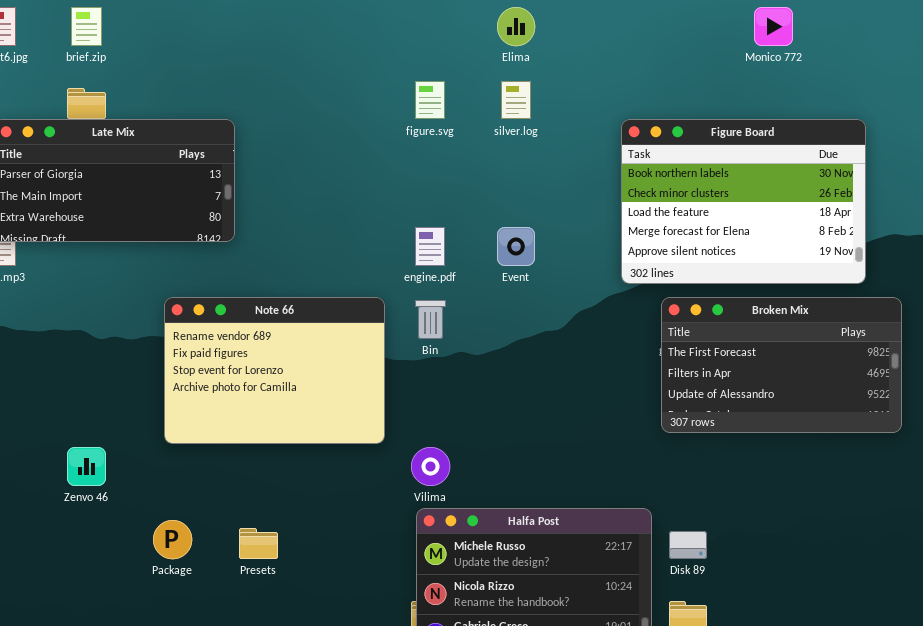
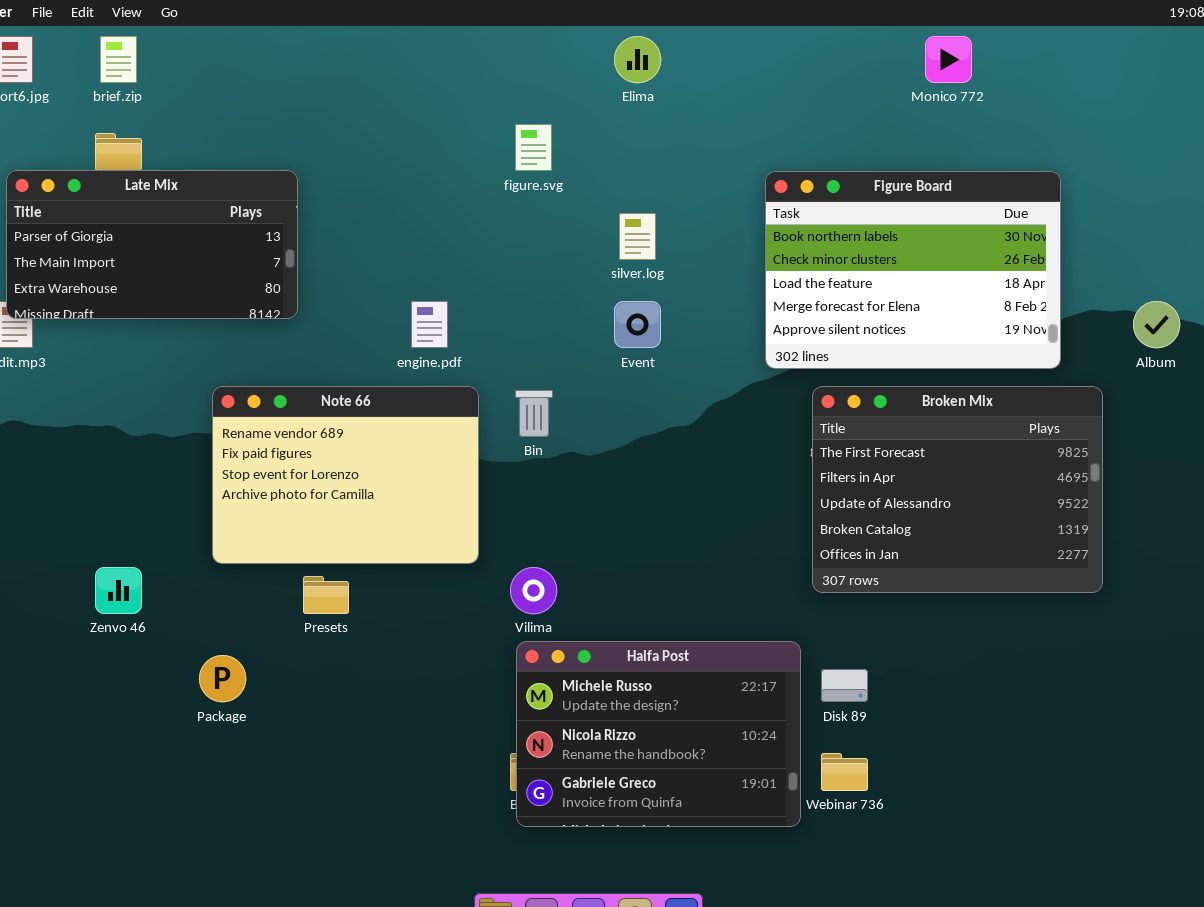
silver.log: [501,81,531,119] -> [619,213,656,260], moved
engine.pdf: [415,227,445,266] -> [411,301,448,348], moved
Broken Mix: [661,297,902,433] -> [812,386,1103,593], resized
Presets: [239,528,278,559] -> [303,576,349,614], moved

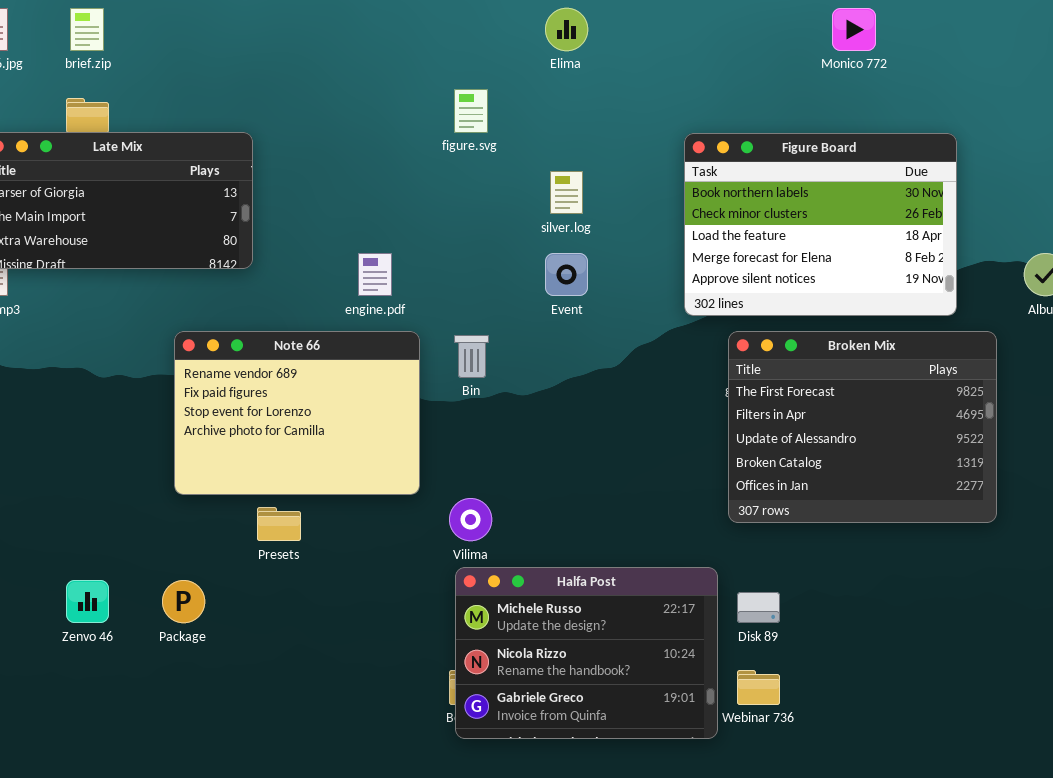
Zenvo 46: [95,567,142,614] -> [66,580,109,623], moved

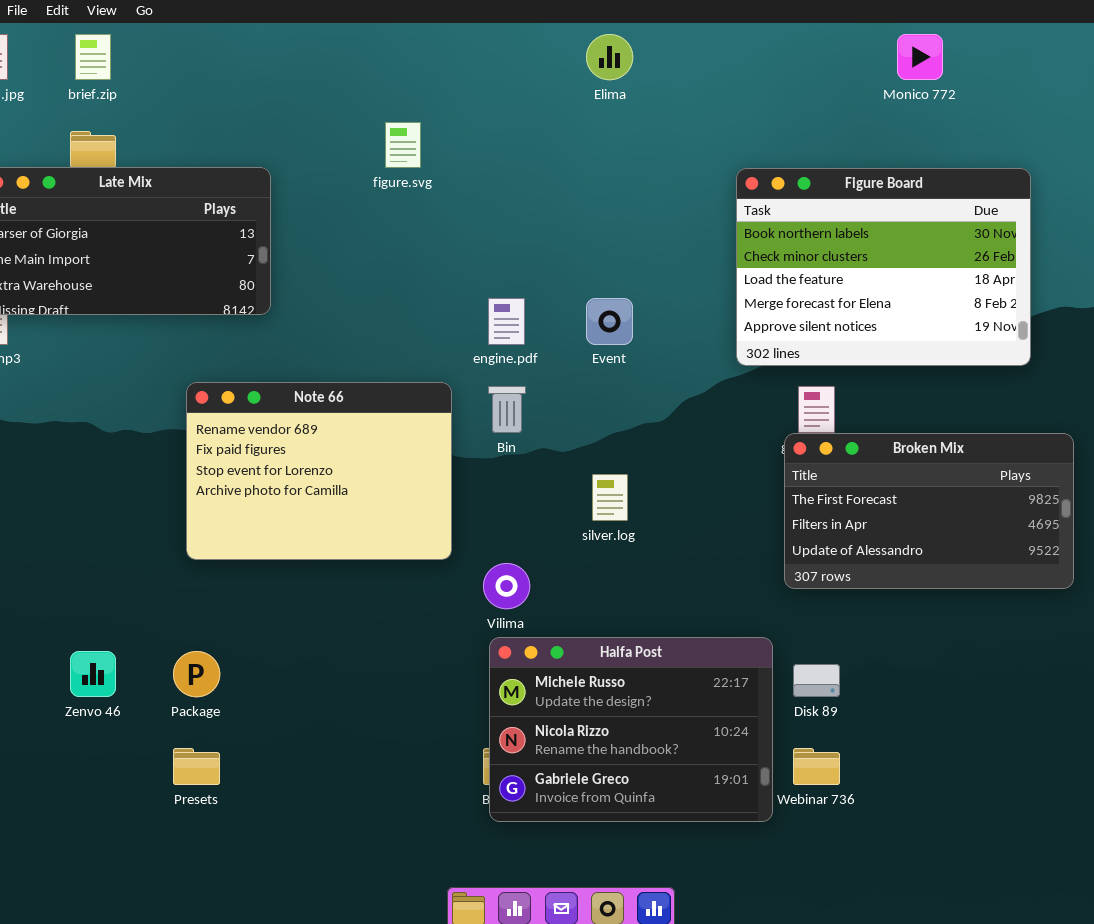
figure.svg: [454,89,488,133] -> [385,122,421,168], moved
silver.log: [550,171,583,214] -> [592,474,628,521], moved
engine.pdf: [358,253,392,296] -> [488,298,525,345], moved
Broken Mix: [728,331,997,523] -> [784,433,1074,589], resized
Presets: [257,507,301,541] -> [173,748,220,785], moved

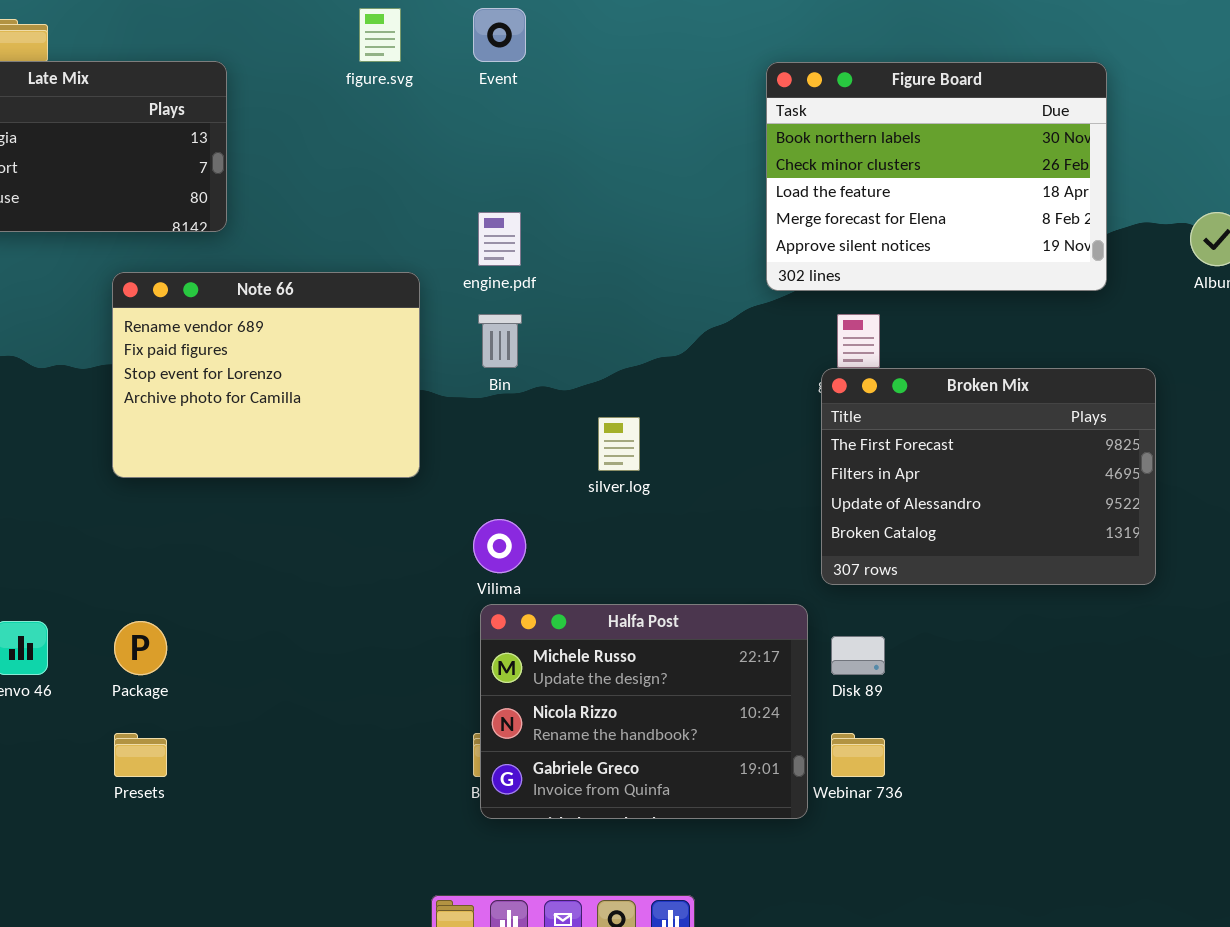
Event: [586,298,633,345] -> [473,8,526,62], moved
Note 66: [186,382,452,560] -> [112,272,420,478], moved
Broken Mix: [784,433,1074,589] -> [821,368,1156,585], resized

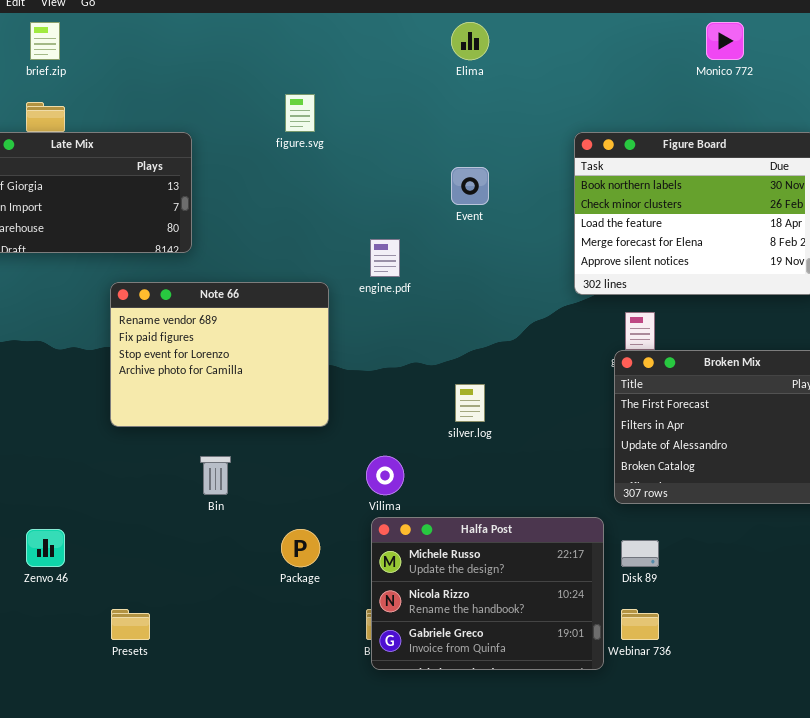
Event: [473,8,526,62] -> [451,167,489,205], moved
Bin: [478,314,522,368] -> [200,456,231,495], moved
Package: [114,621,167,675] -> [281,529,320,567], moved

